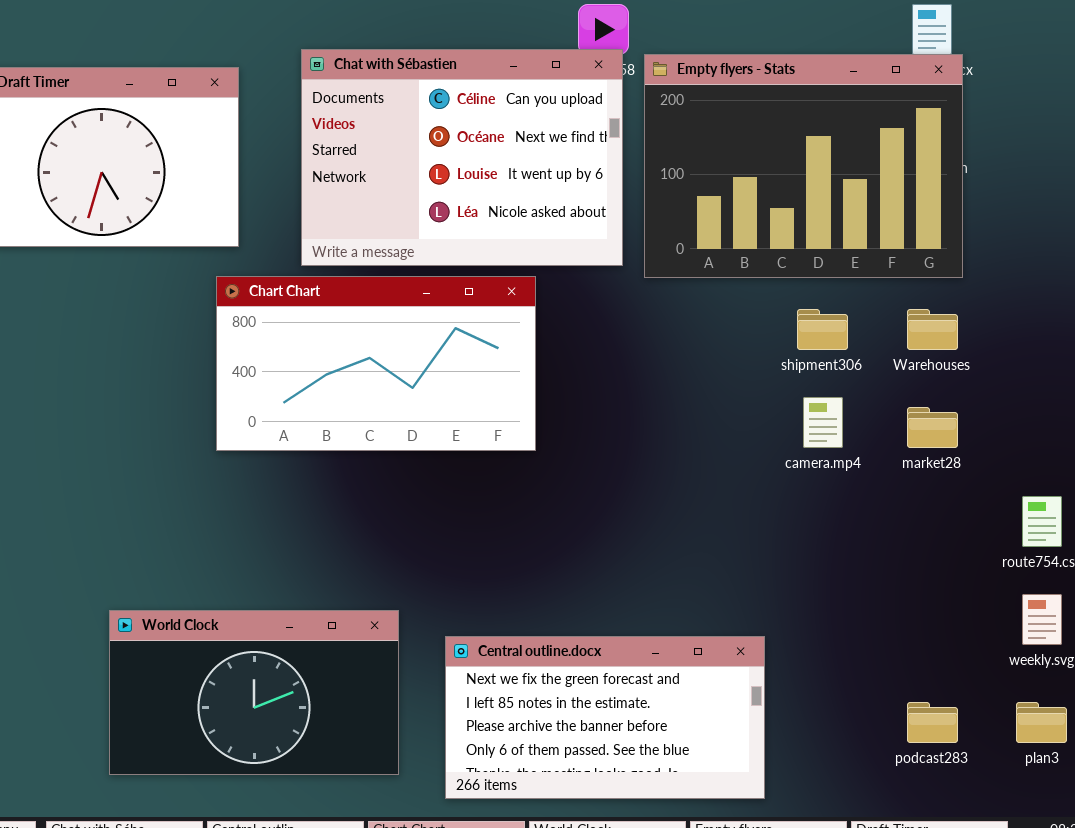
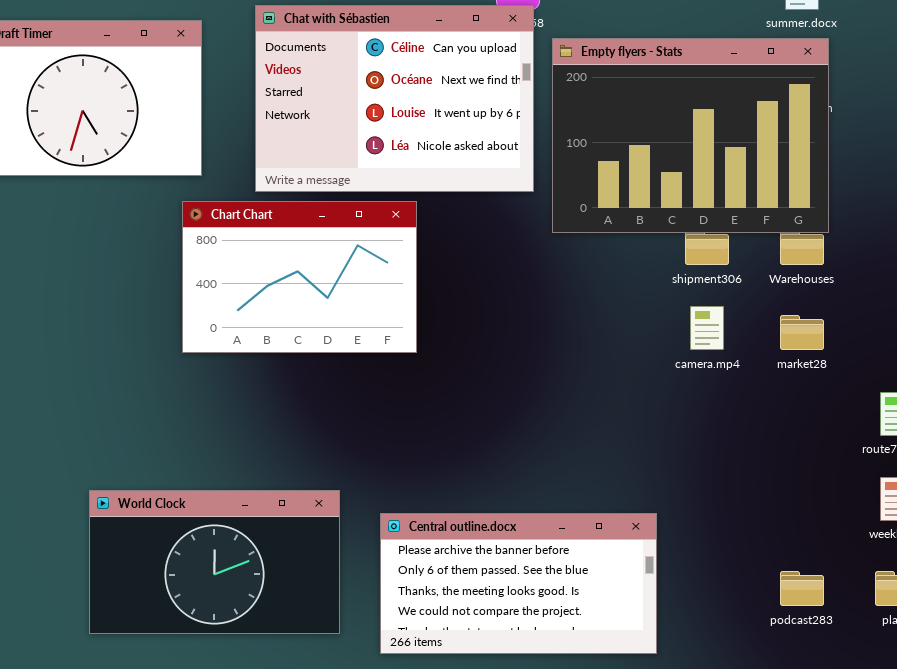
Empty flyers - Stats: [644,54,963,278] -> [552,38,829,233], moved
Chart Chart: [216,276,536,451] -> [182,201,417,353], resized
Central outline.docx: [445,636,765,799] -> [380,513,657,654], scrolled down 2 rows

